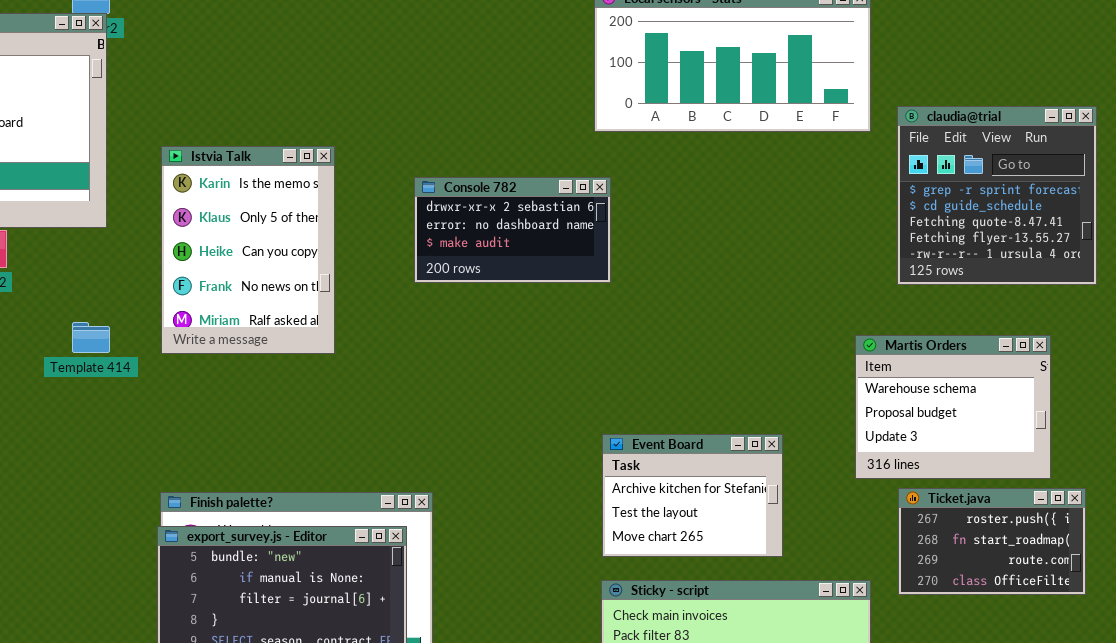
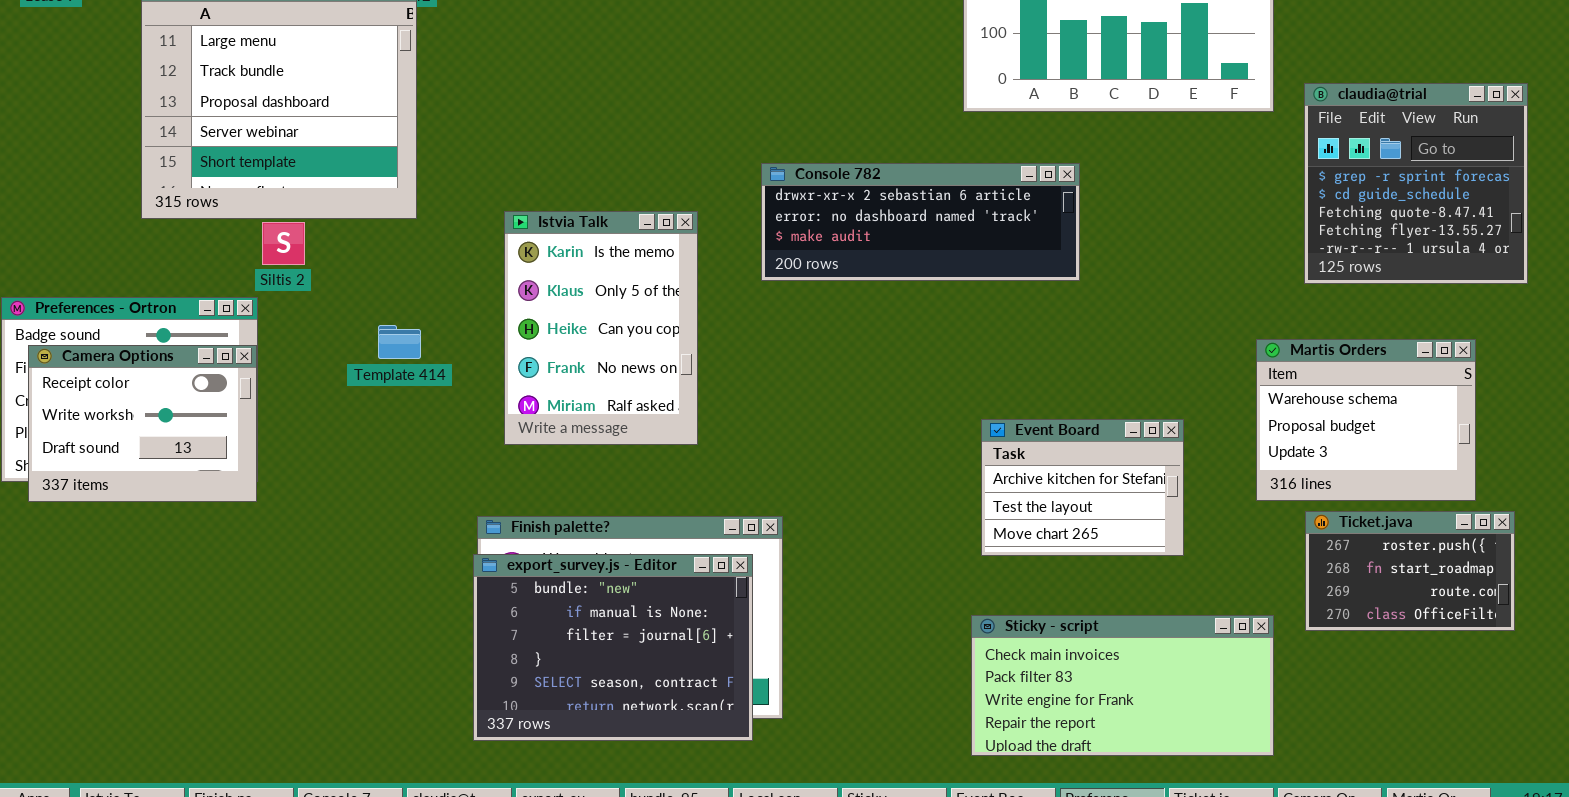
Istvia Talk: [161,146,335,354] -> [504,211,698,445], moved
Console 782: [414,177,611,283] -> [761,163,1080,281], resized
Event Board: [602,434,783,557] -> [981,419,1184,556], moved

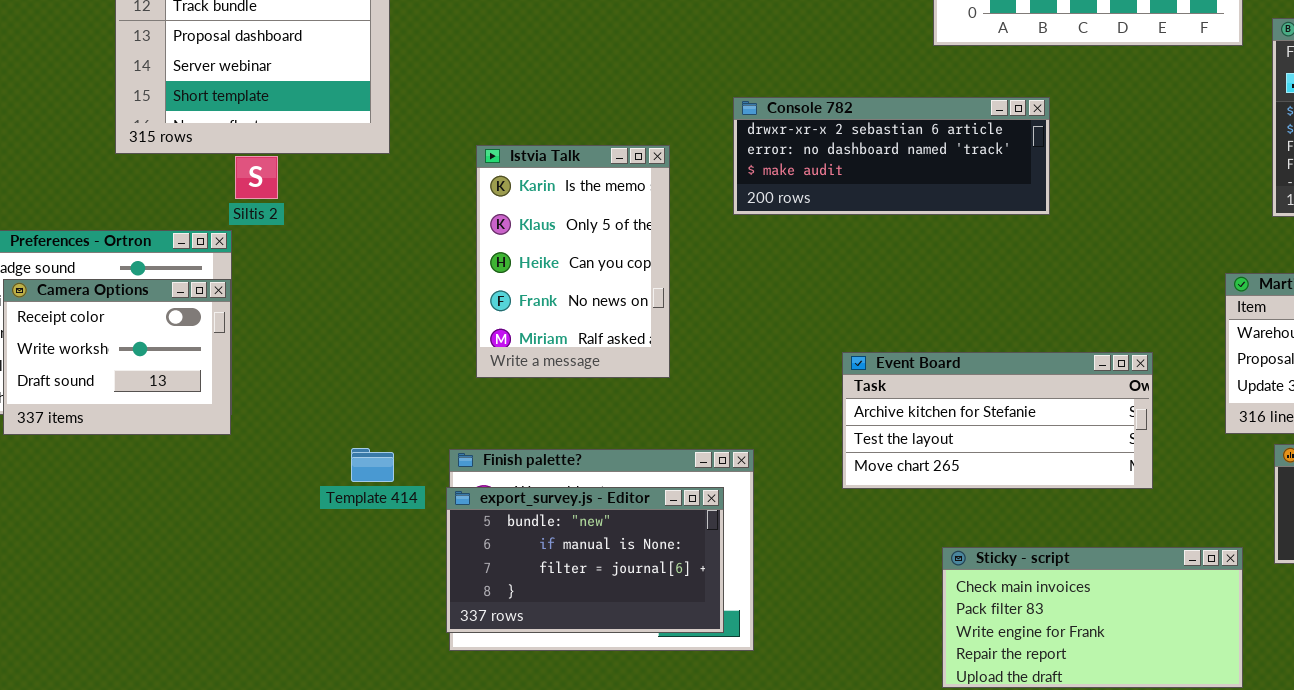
Template 414: [378,325,421,359] -> [351,448,394,482], moved
Event Board: [981,419,1184,556] -> [842,352,1153,489], resized
export_survey.js - Editor: [473,554,753,741] -> [446,487,724,633], resized

